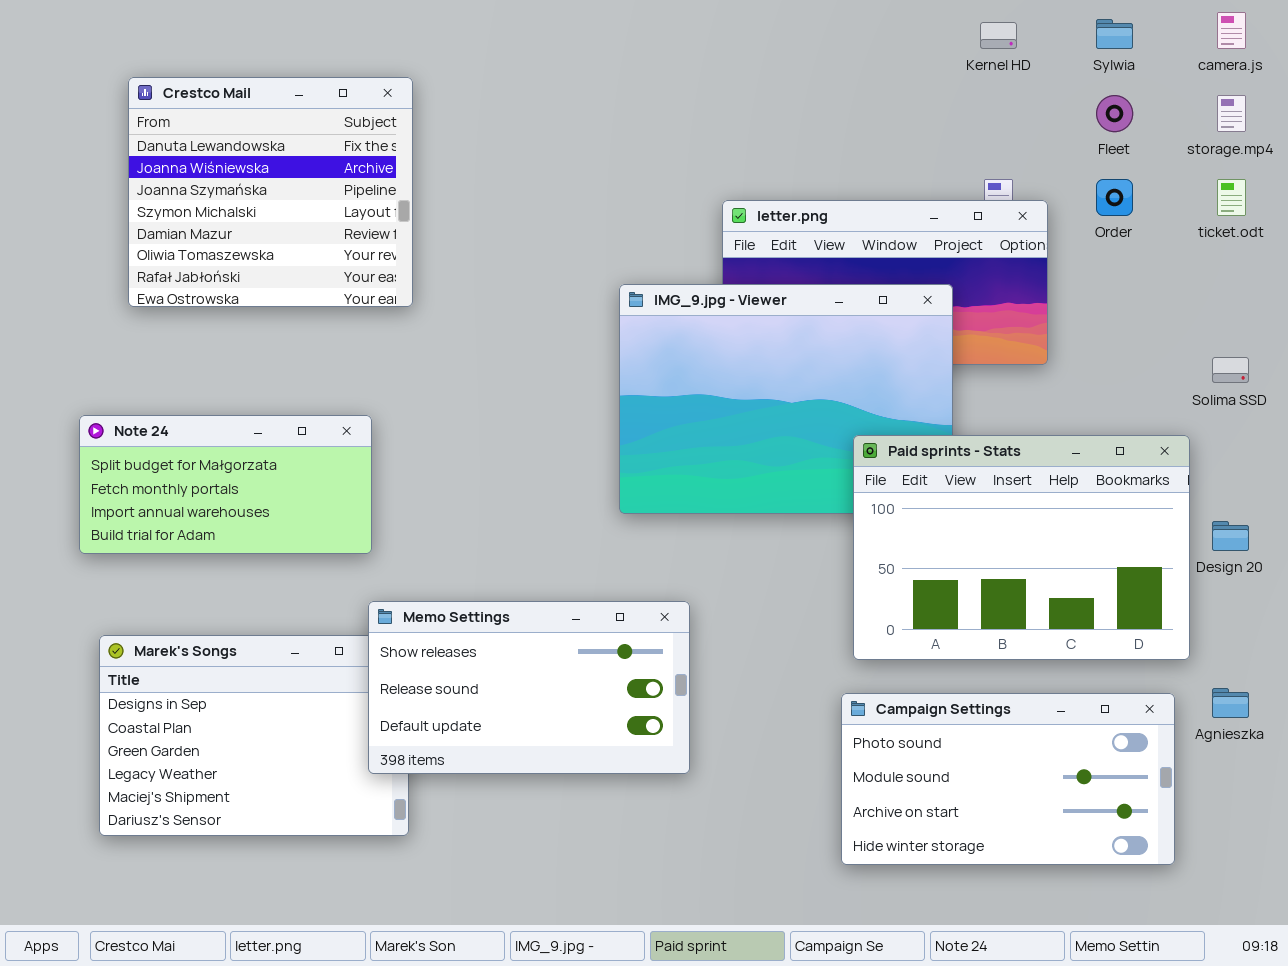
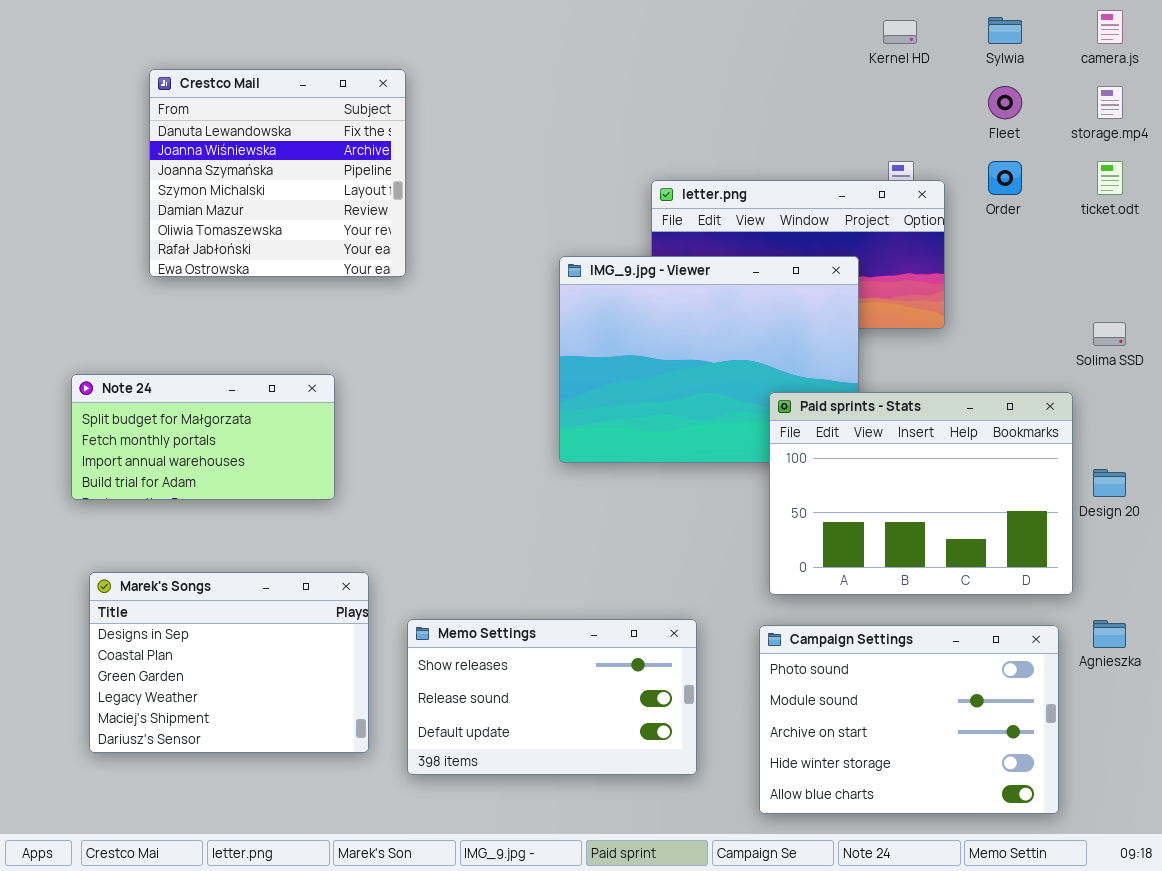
Crestco Mail: [128,77,413,307] -> [149,69,406,277], moved
Memo Settings: [368,601,690,774] -> [407,619,697,775], moved
Campaign Settings: [841,693,1175,865] -> [759,625,1059,814], resized

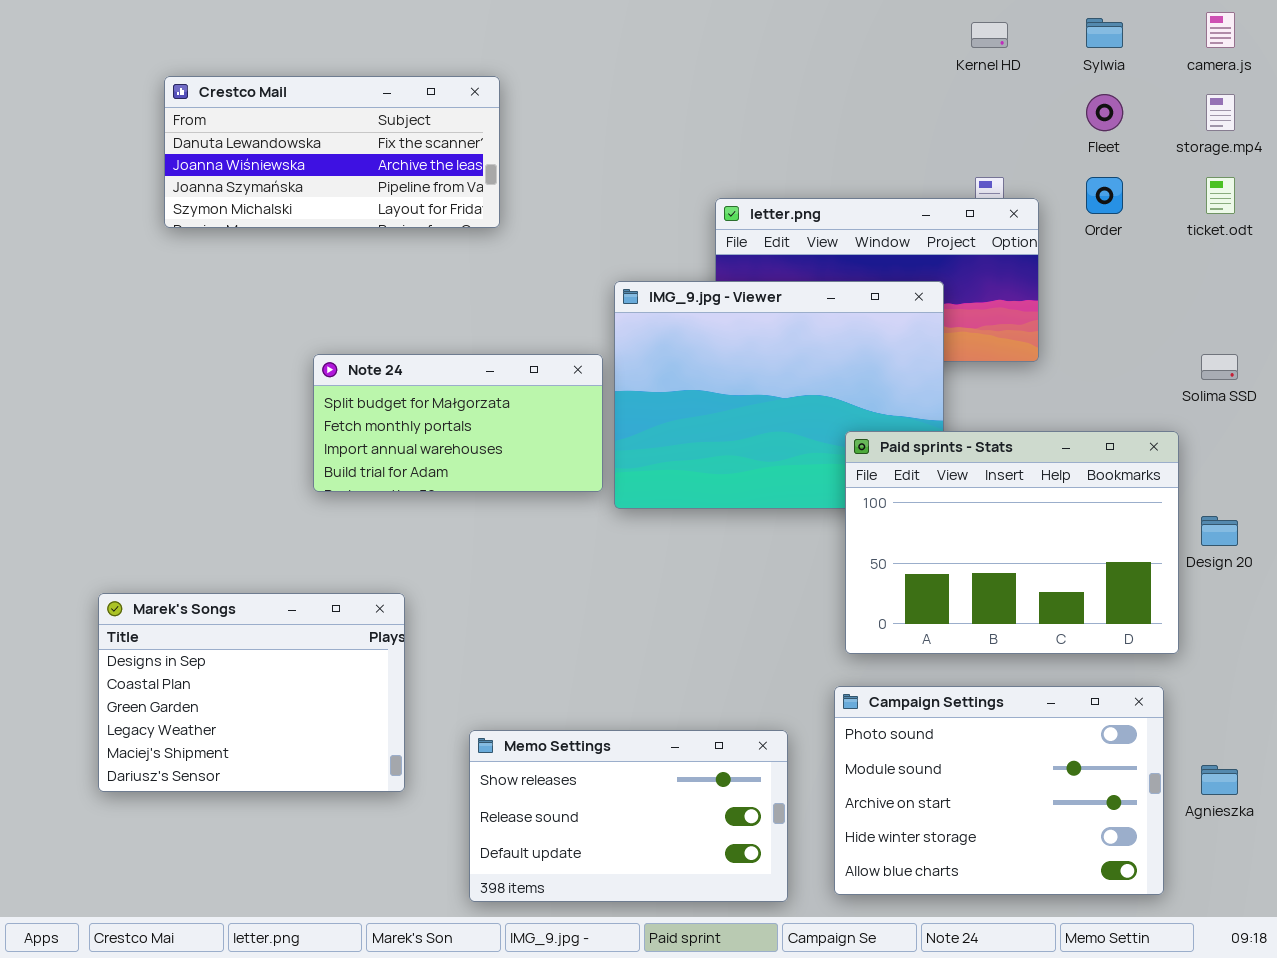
Crestco Mail: [149,69,406,277] -> [164,76,500,228], resized
Note 24: [71,374,335,500] -> [313,354,603,492], moved
Marek's Songs: [89,572,369,753] -> [98,593,405,792], moved
Memo Settings: [407,619,697,775] -> [469,730,788,902], moved
Agnieszka: [1093,620,1126,648] -> [1201,765,1238,795], moved

